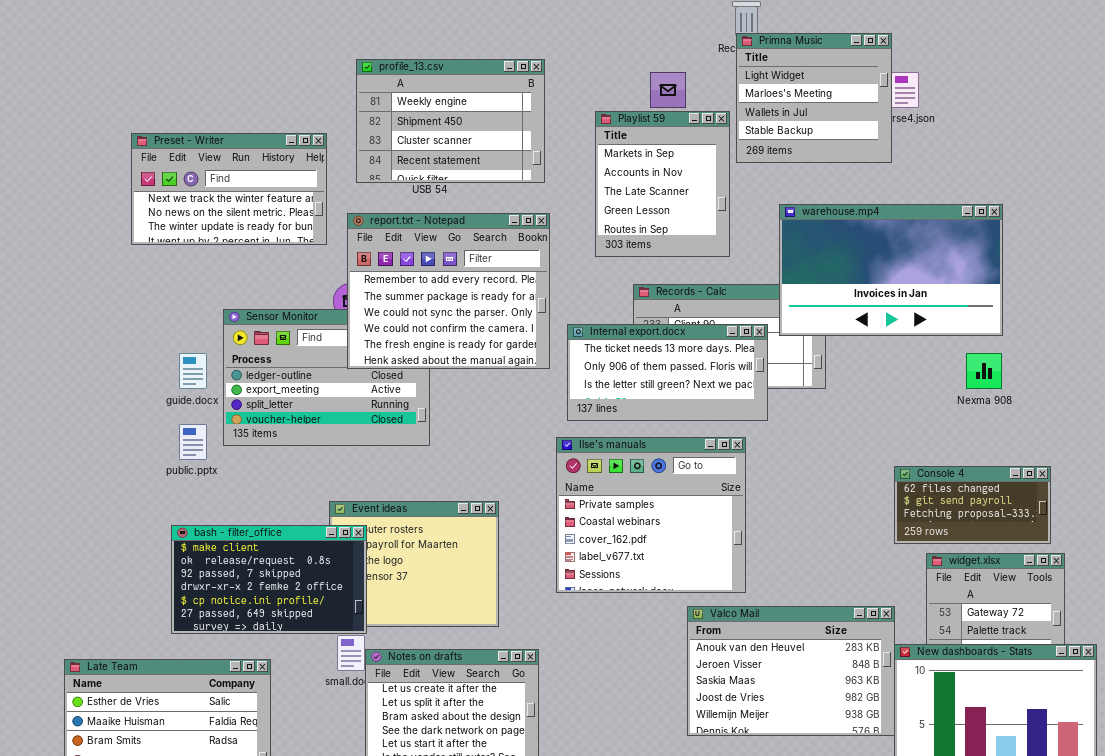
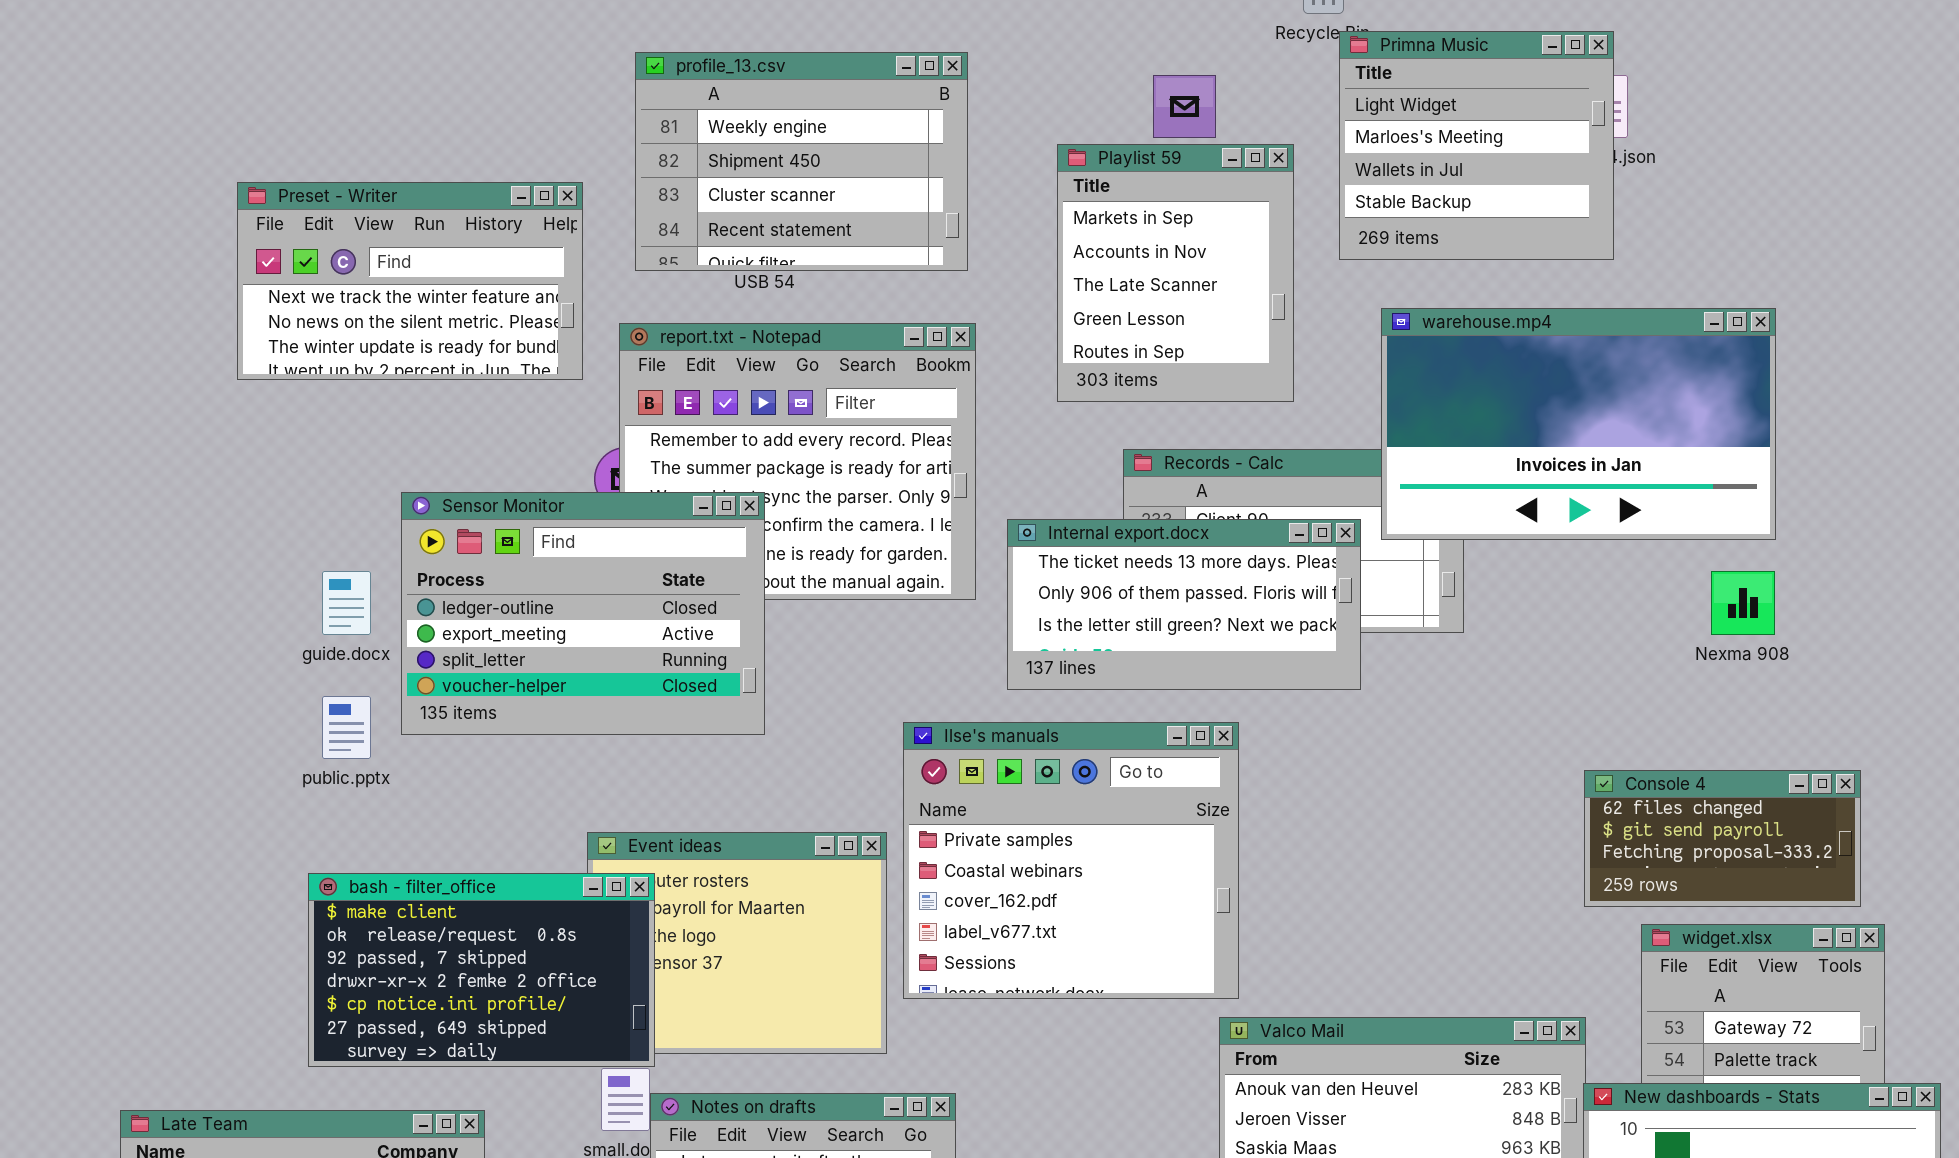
Primna Music: [736,33,892,163] -> [1339,31,1614,260], moved
Sensor Monitor: [223,309,430,446] -> [401,492,765,735], raised
Ilse's manuals: [556,437,746,593] -> [903,722,1239,999], moved

